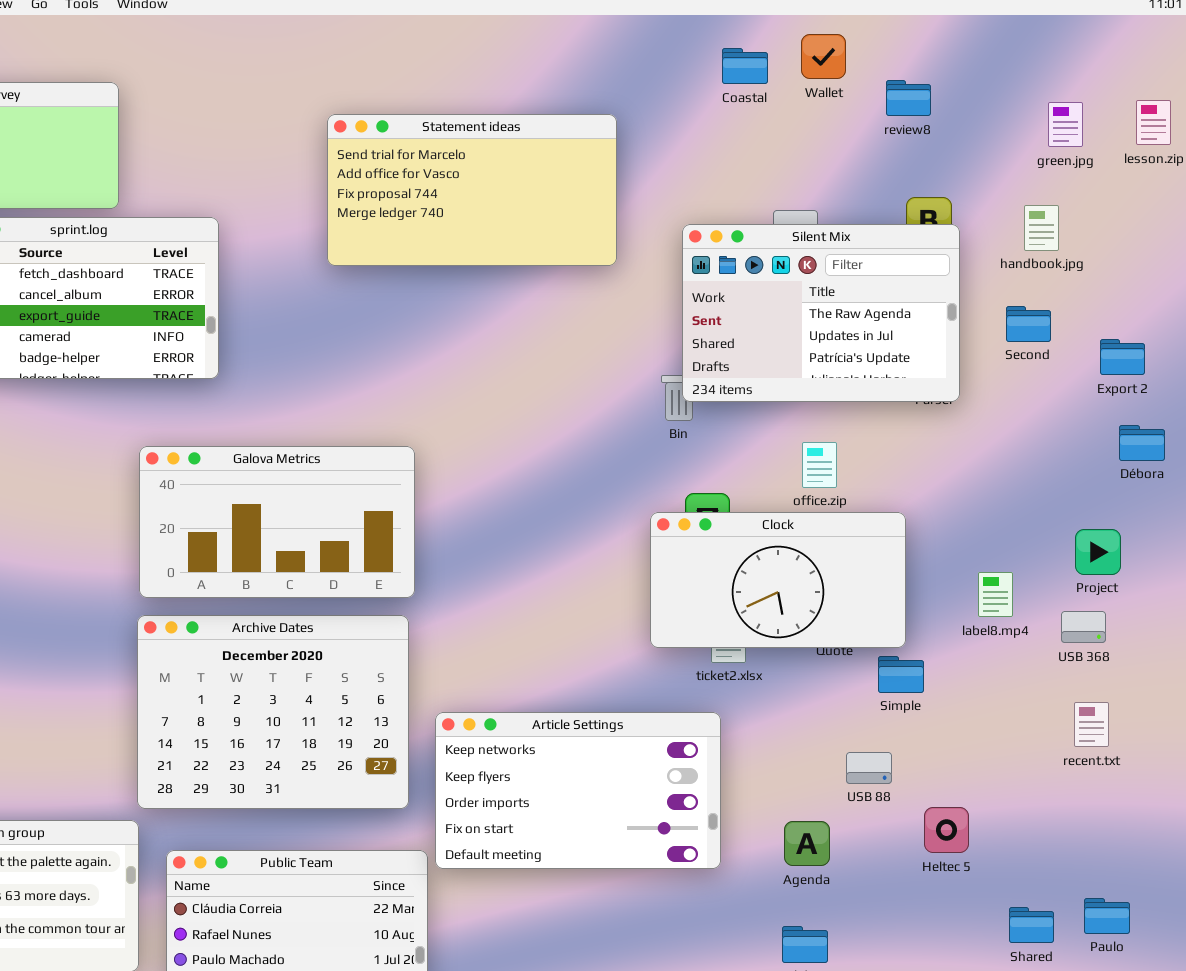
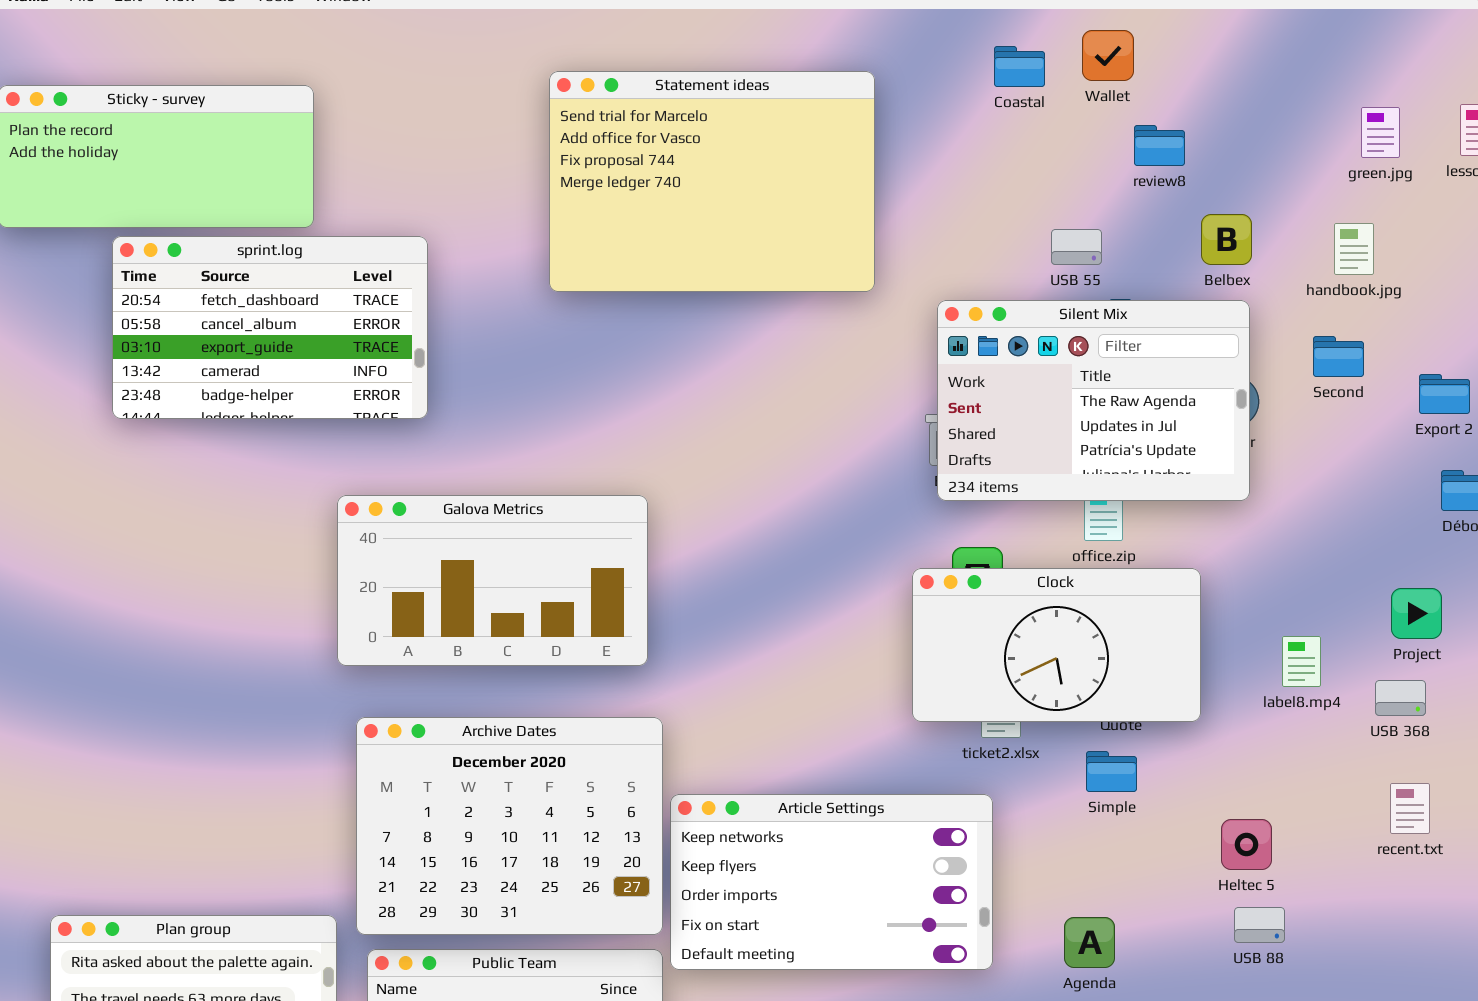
review8: [886,80,931,116] -> [1134,125,1185,166], moved
Statement ideas: [327,114,617,266] -> [549,71,875,292], resized
Silent Mix: [682,224,960,402] -> [937,300,1250,501], moved
Archive Dates: [137,615,409,809] -> [356,717,663,935], moved
Simple: [878,656,924,693] -> [1086,751,1137,792], moved
USB 88: [846,752,892,784] -> [1234,907,1285,943], moved
Heltec 5: [924,807,969,853] -> [1221,819,1272,870], moved

